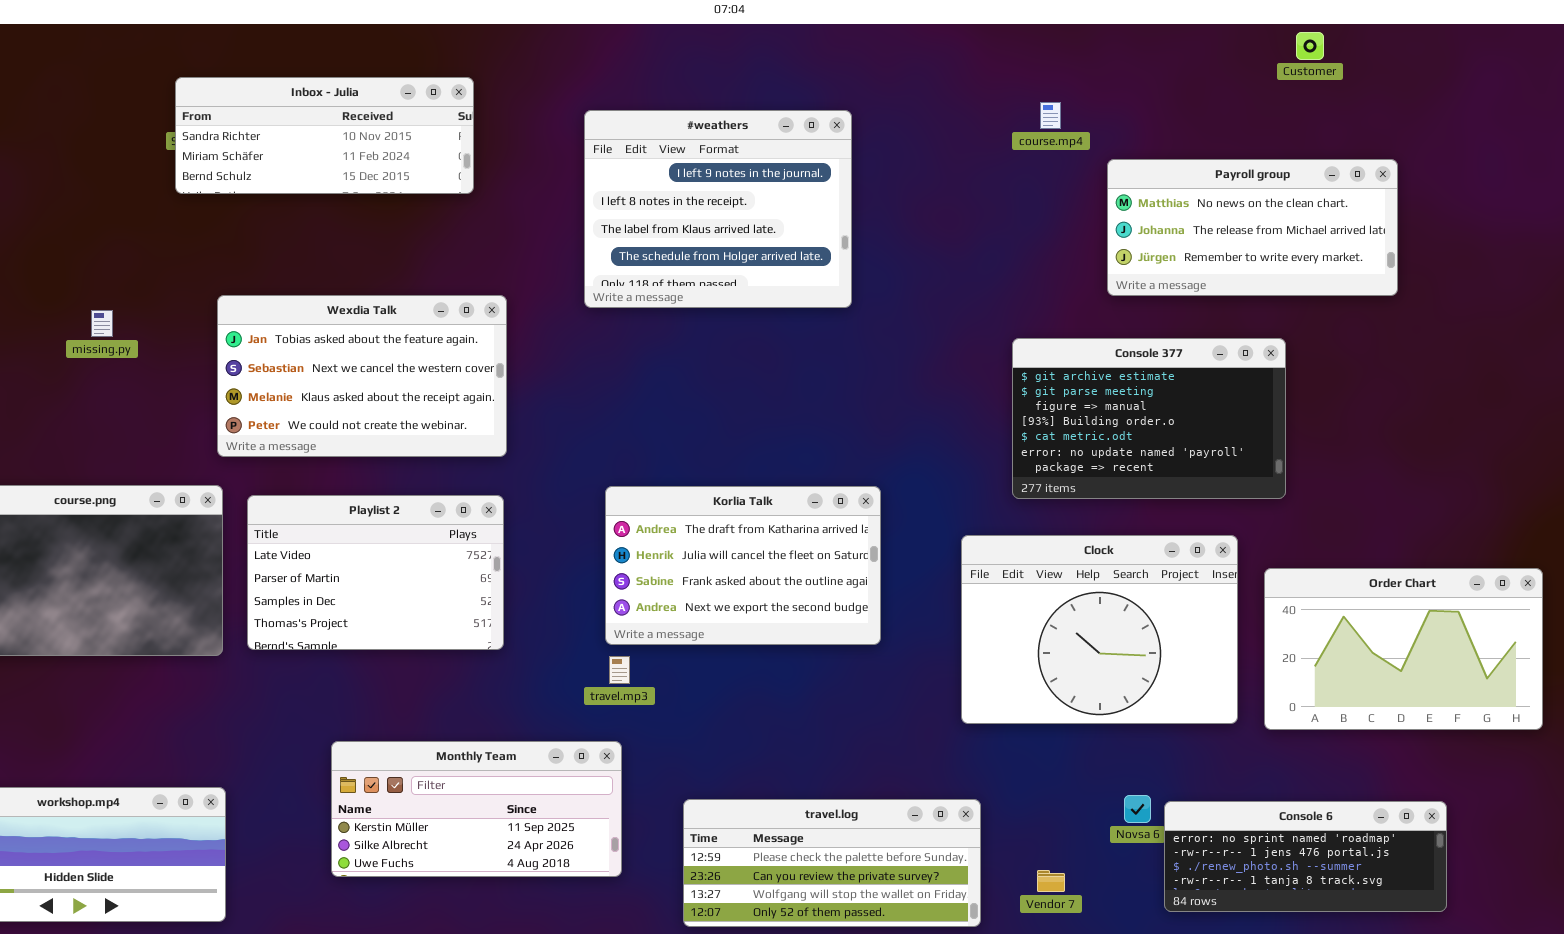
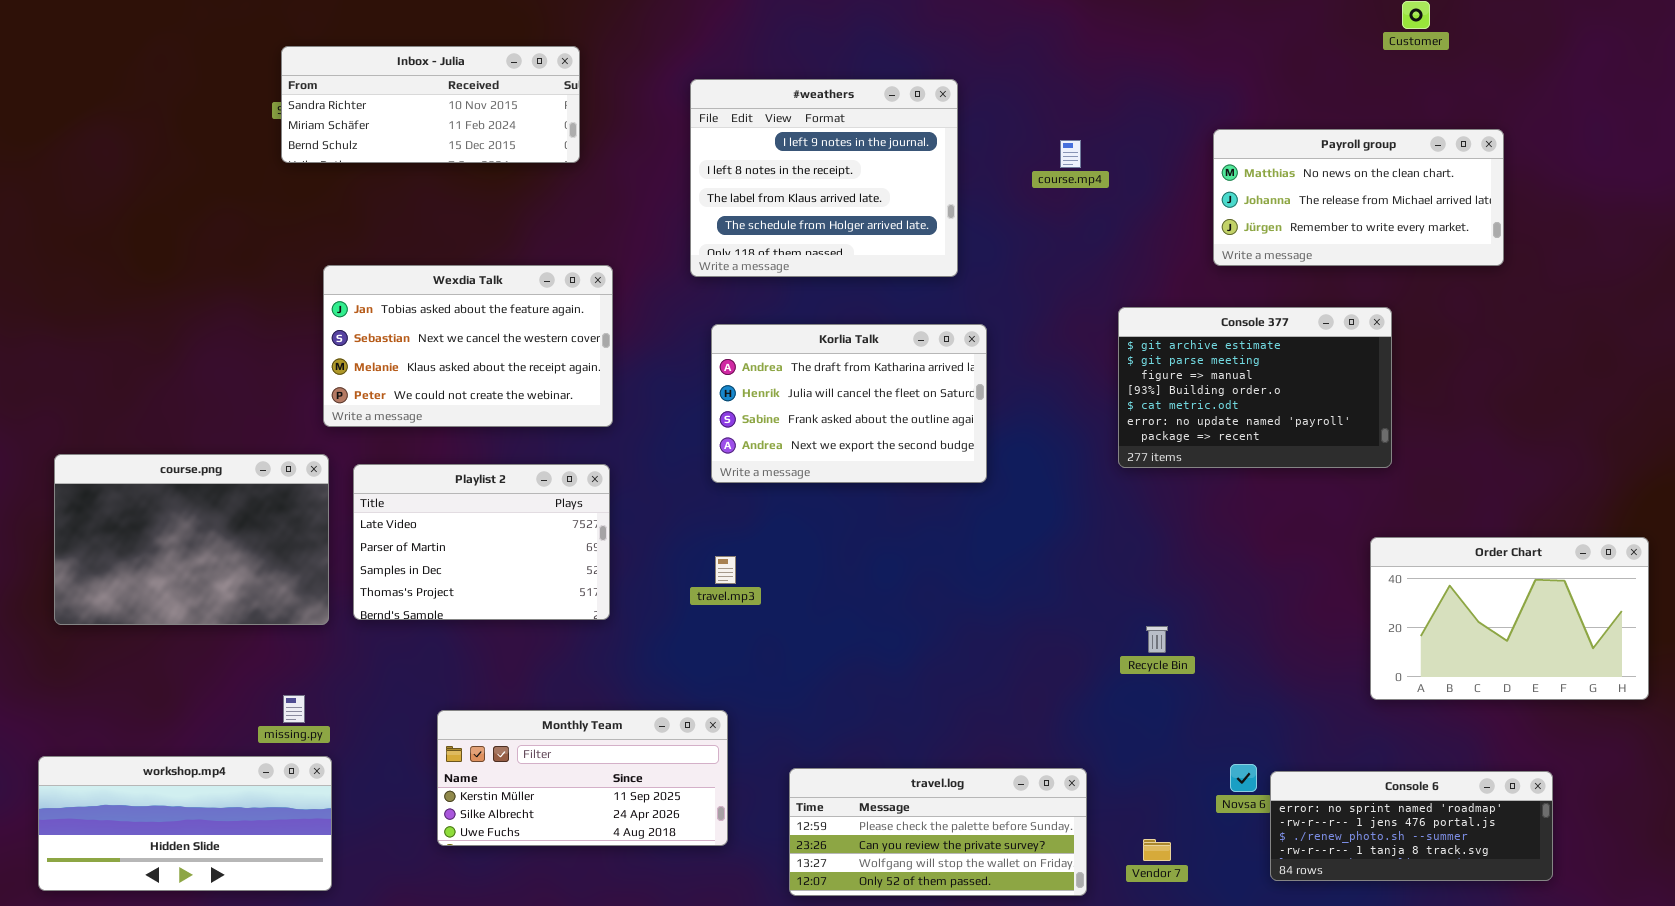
course.mp4: [1040,102,1061,129] -> [1060,140,1081,168], moved
missing.py: [91,310,113,337] -> [283,695,305,723], moved
Korlia Talk: [605,486,881,645] -> [711,324,987,483], moved
Clock: [961,535,1238,724] -> none, closed
travel.mp3: [609,656,630,684] -> [715,556,736,584], moved

